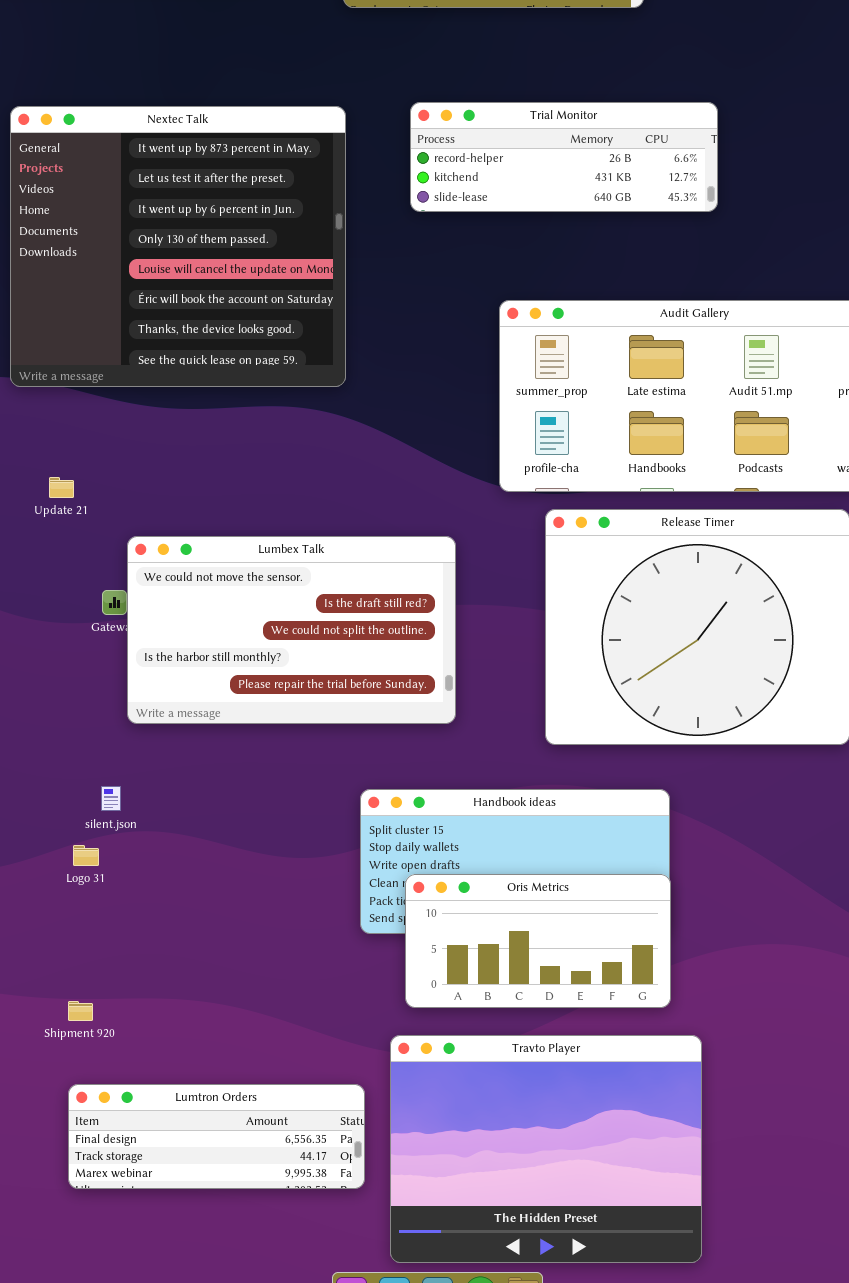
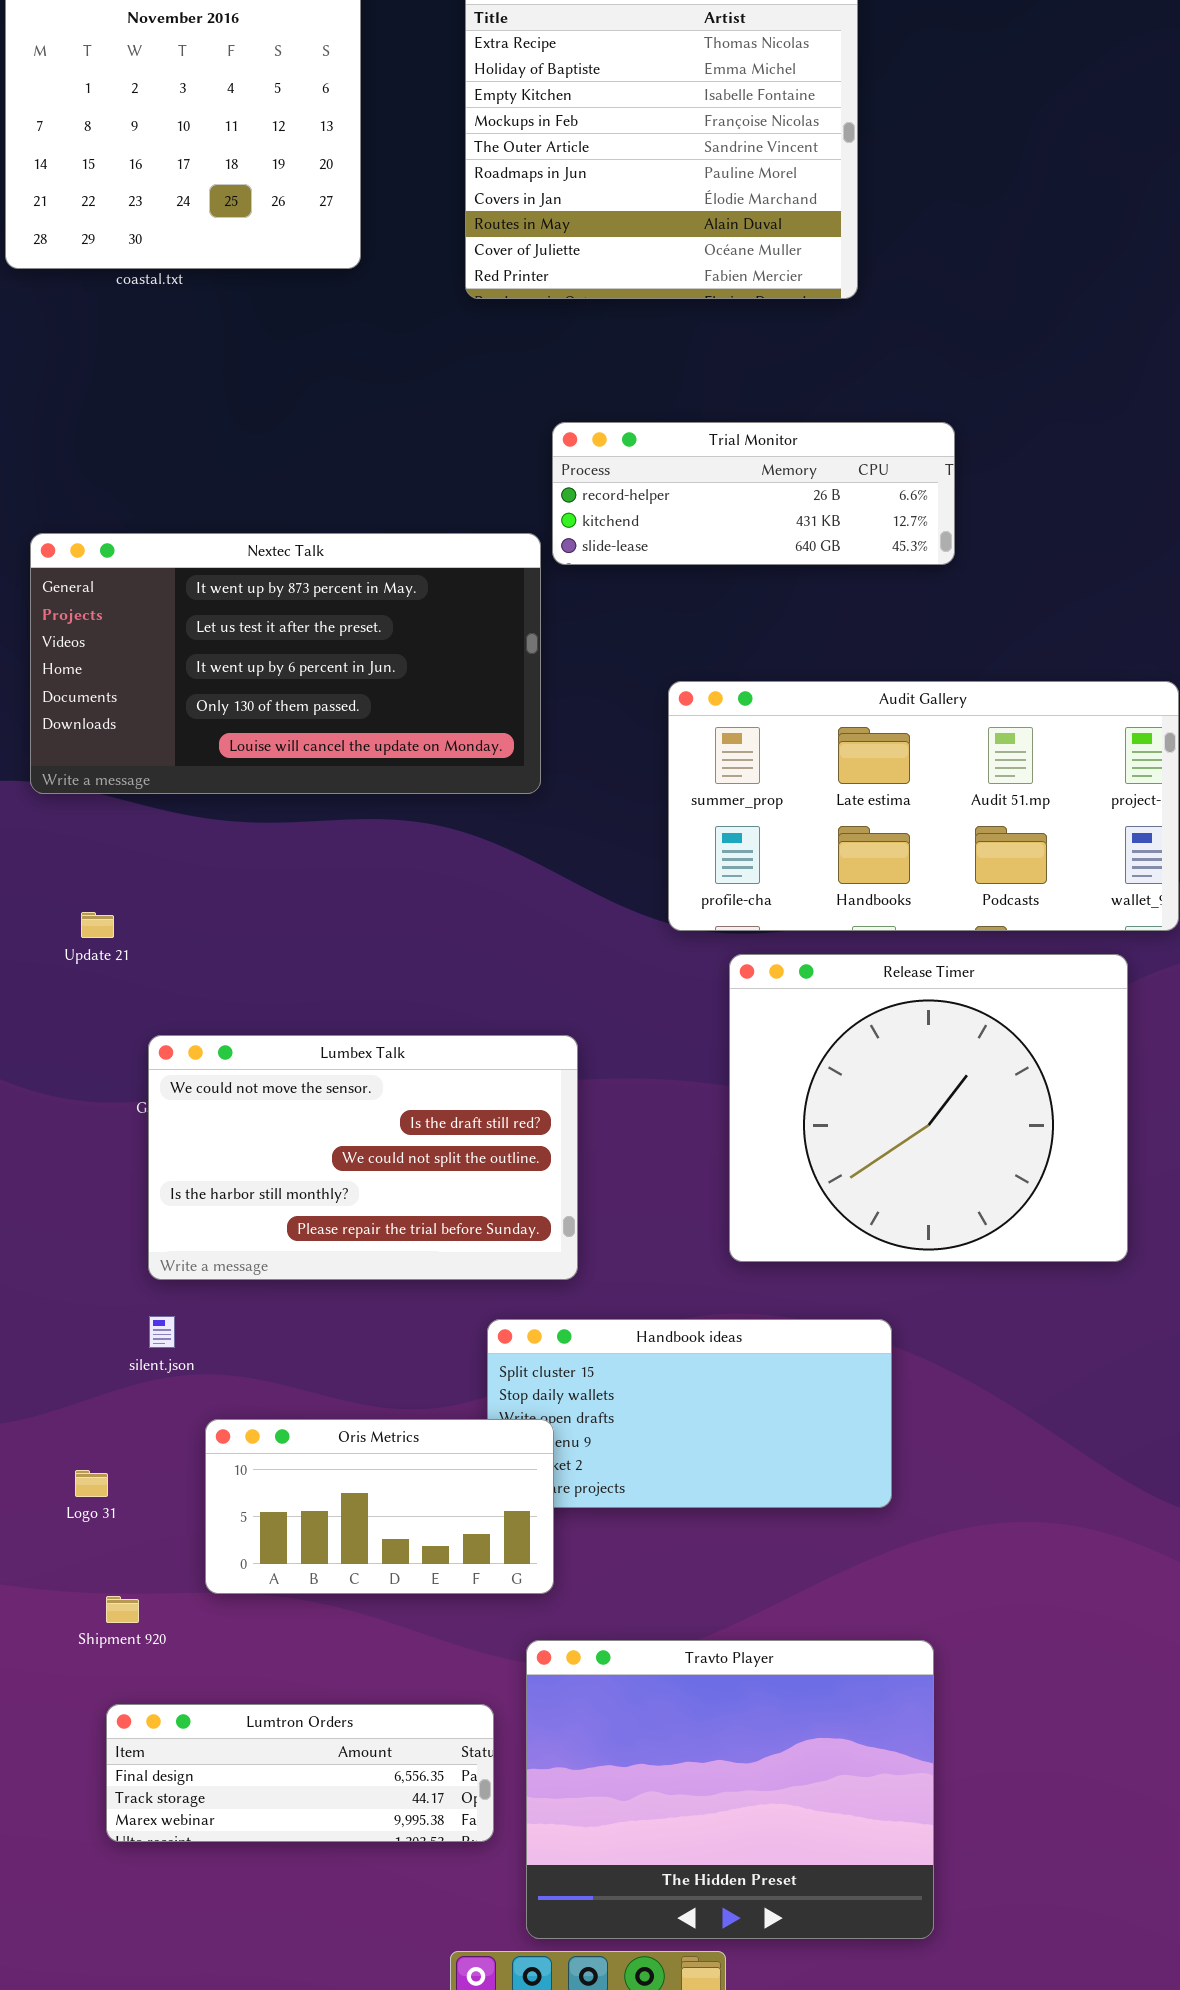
Nextec Talk: [10,106,346,387] -> [30,533,541,794], resized
Lumbex Talk: [127,536,456,724] -> [148,1035,578,1280], moved
Logo 31: [73,845,99,866] -> [75,1470,108,1497], moved
Oris Metrics: [405,874,671,1008] -> [205,1419,554,1594], moved

